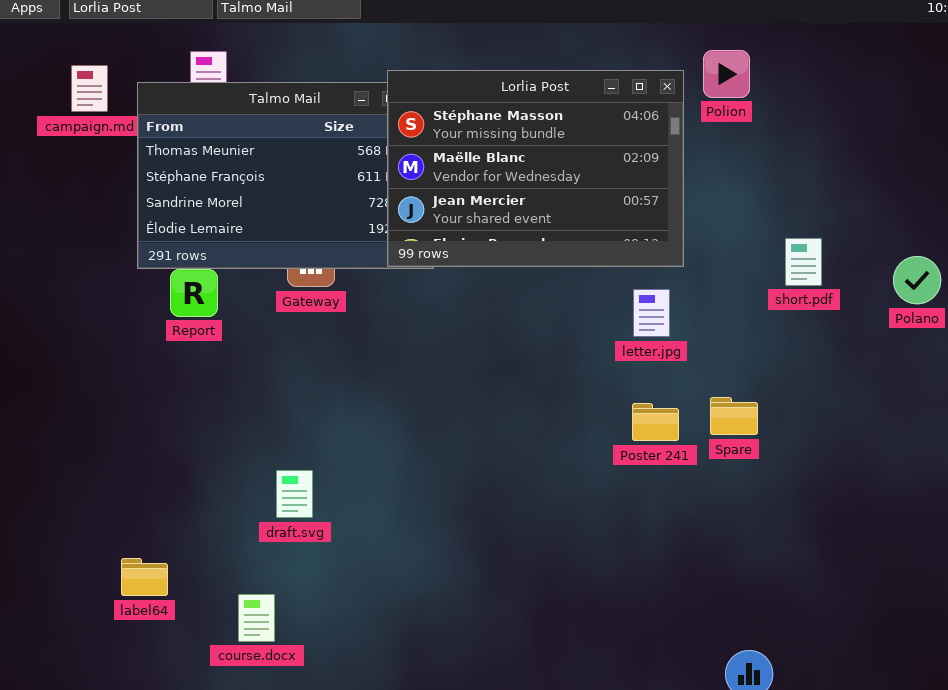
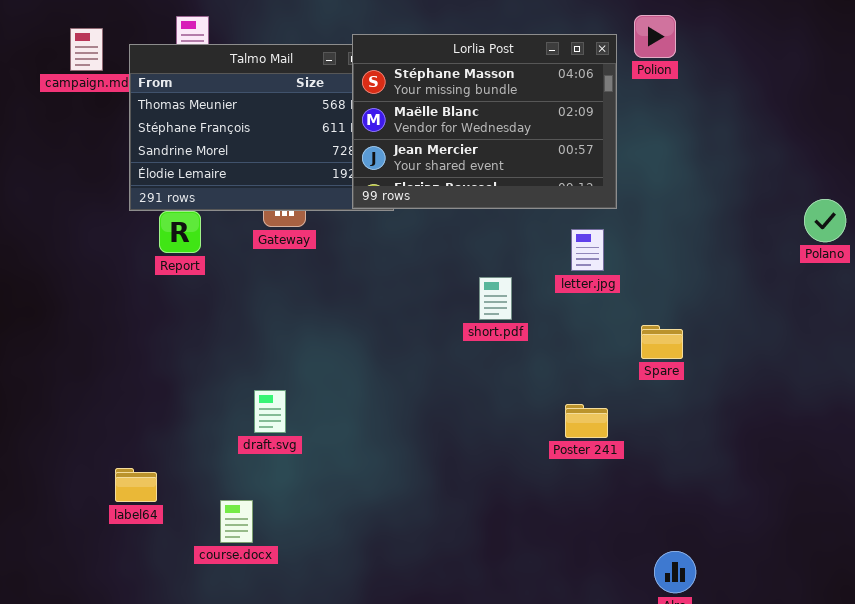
short.pdf: [785,238,822,286] -> [479,277,512,320], moved
Poster 241: [632,403,679,441] -> [565,404,608,438], moved

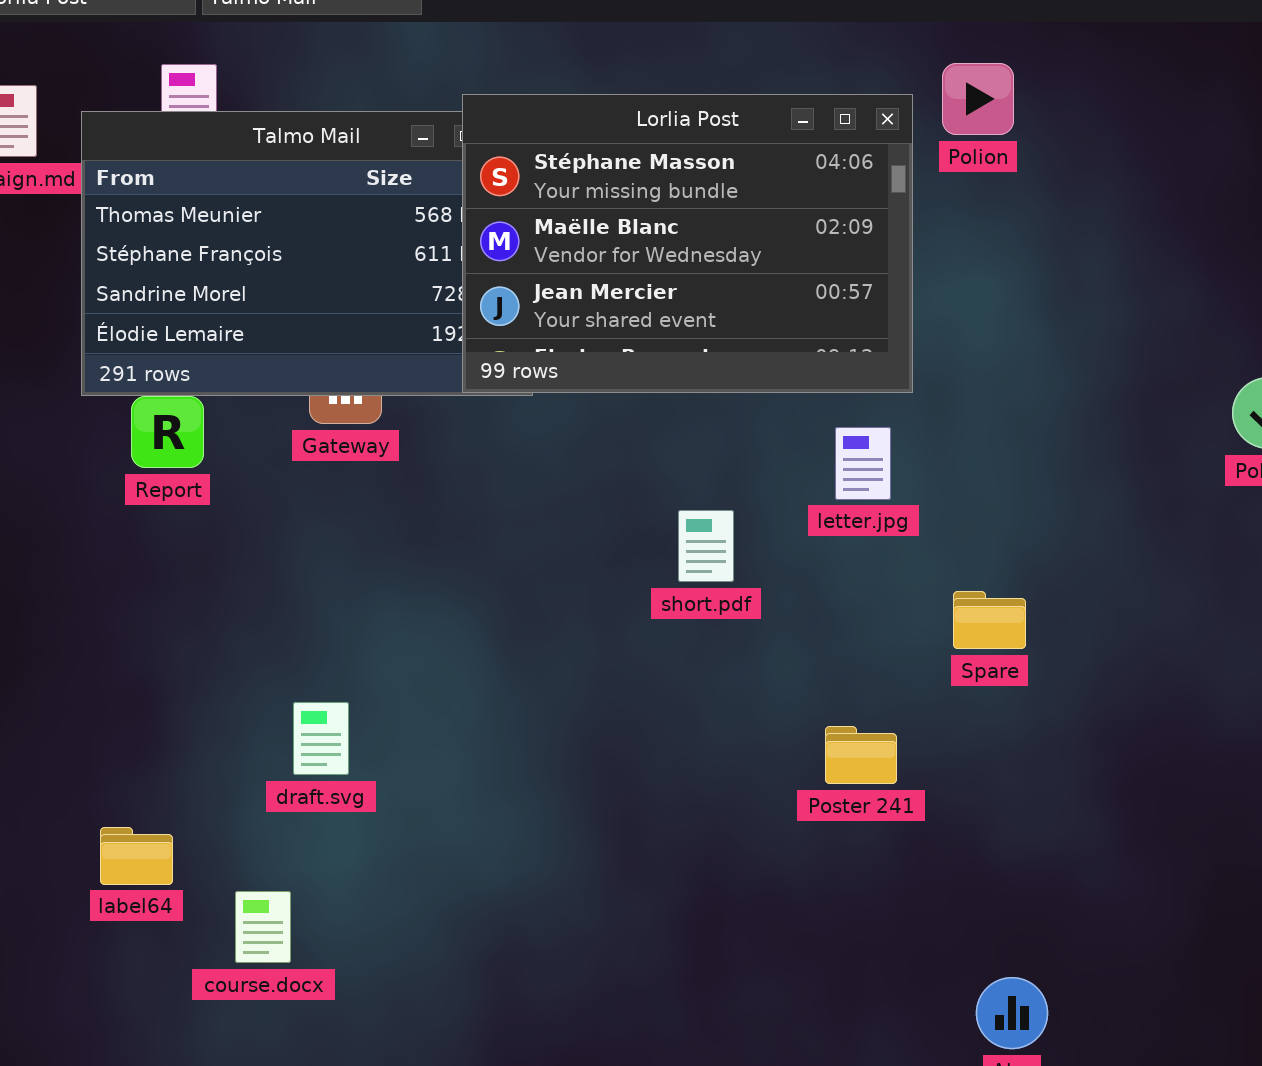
label64: [115,468,157,502] -> [100,827,173,885], moved

